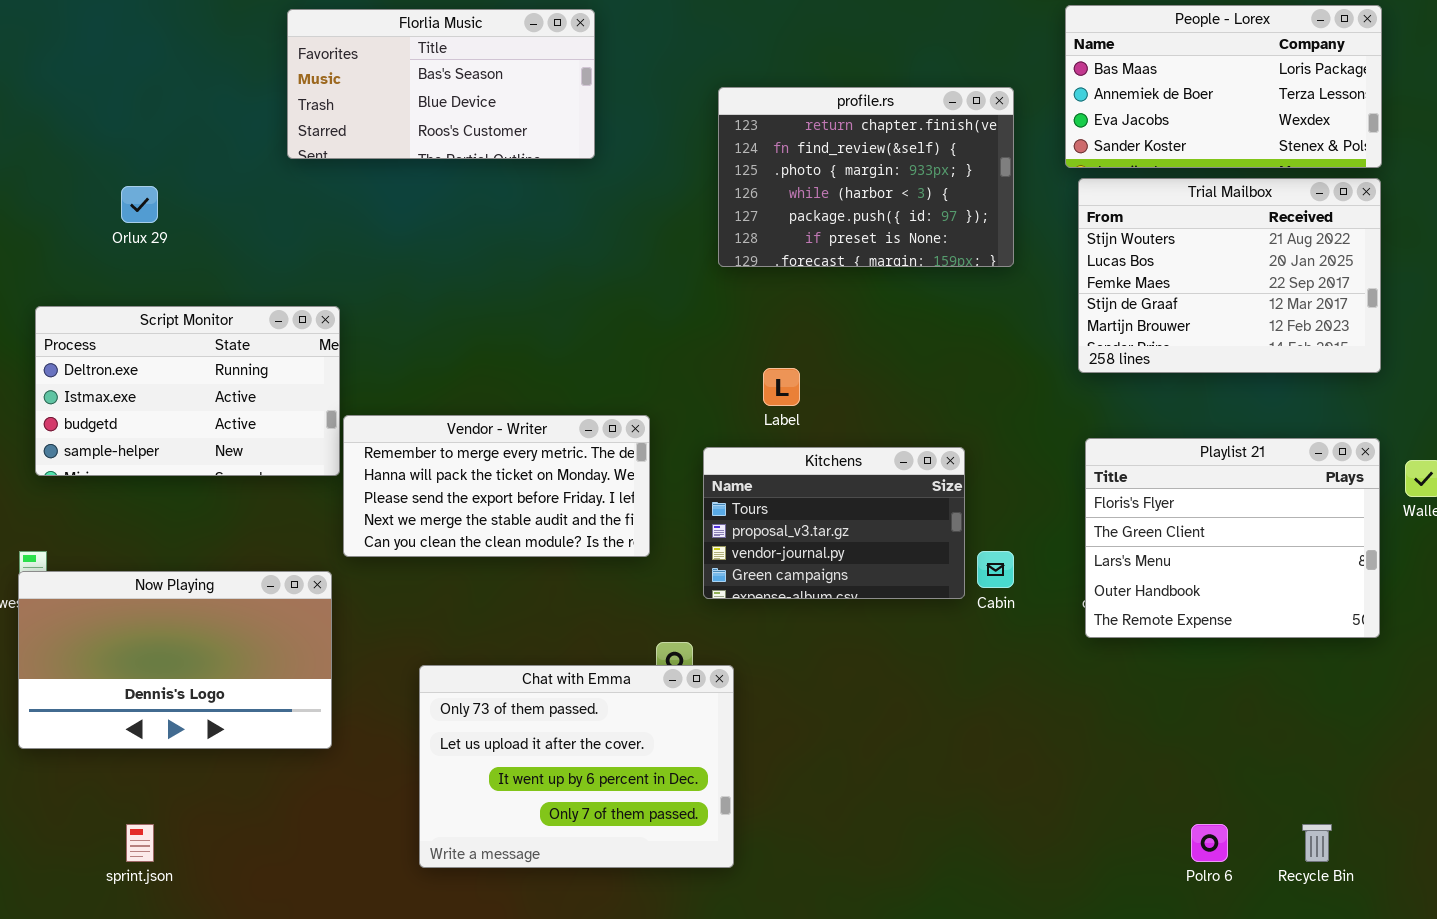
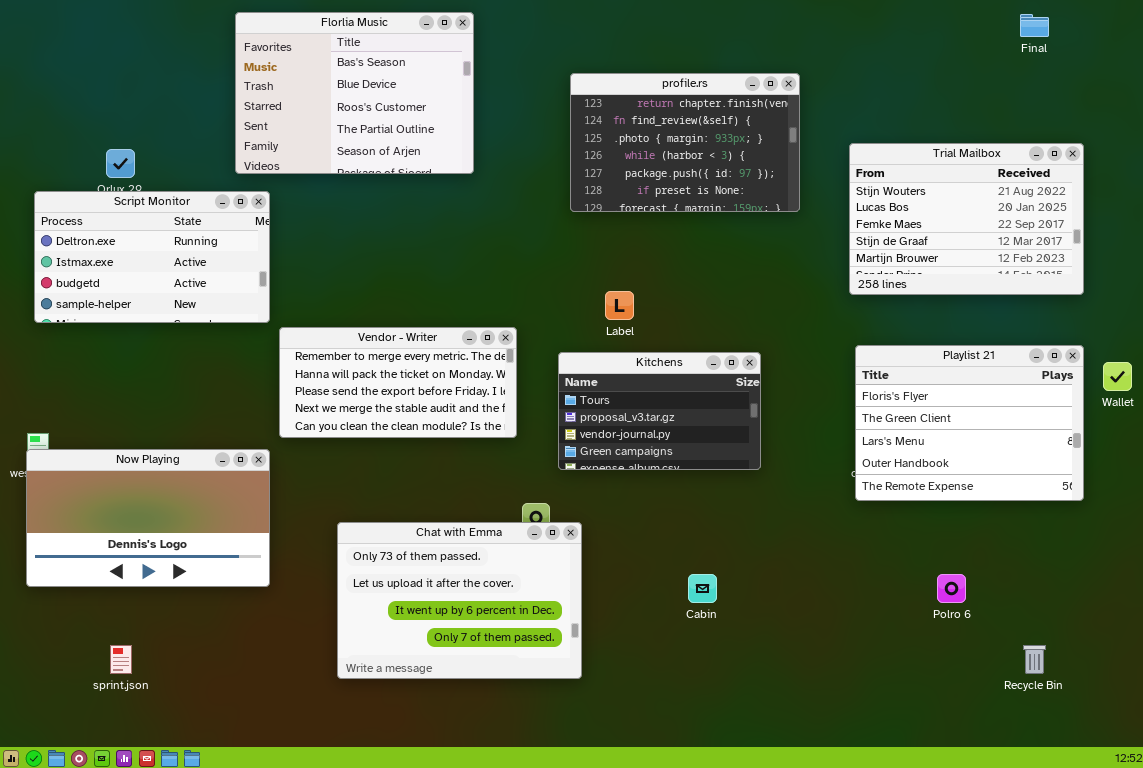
People - Lorex: [1065,5,1382,168] -> none, closed
Florlia Music: [287,9,595,159] -> [235,12,474,174], resized
Script Monitor: [35,306,340,476] -> [34,191,270,323], moved
Cabin: [977,551,1014,588] -> [688,574,717,603], moved
Polro 6: [1191,824,1228,862] -> [937,574,966,603], moved

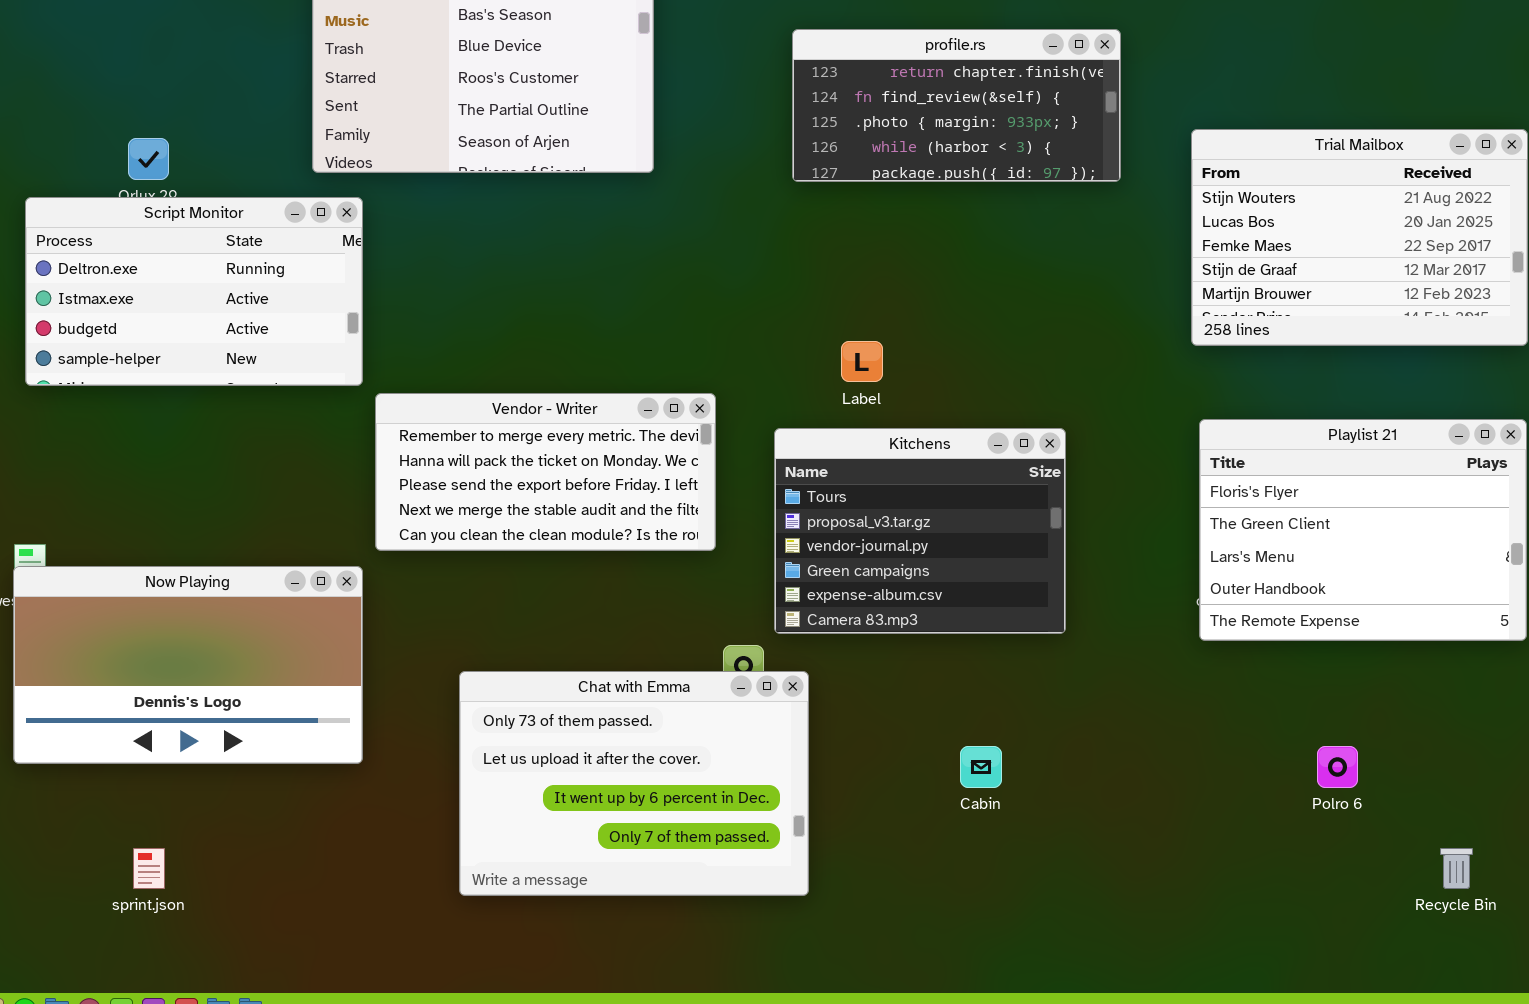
profile.rs: [570,73,800,212] -> [792,29,1121,182], resized
Kitchens: [558,352,761,470] -> [774,428,1066,634], resized

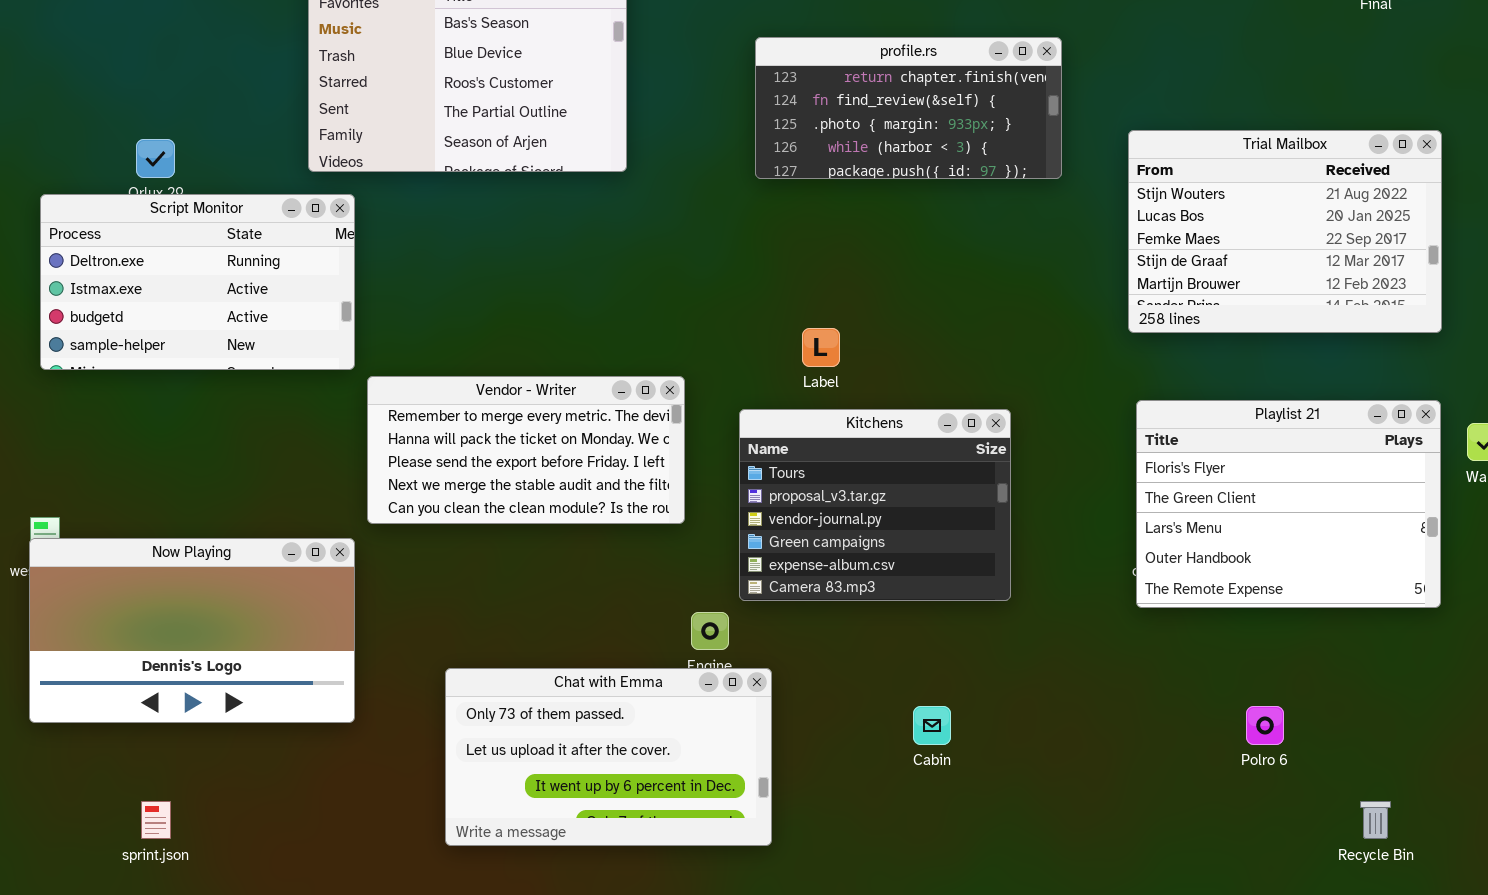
Chat with Emma: [459,671,809,896] -> [445,668,772,846], resized

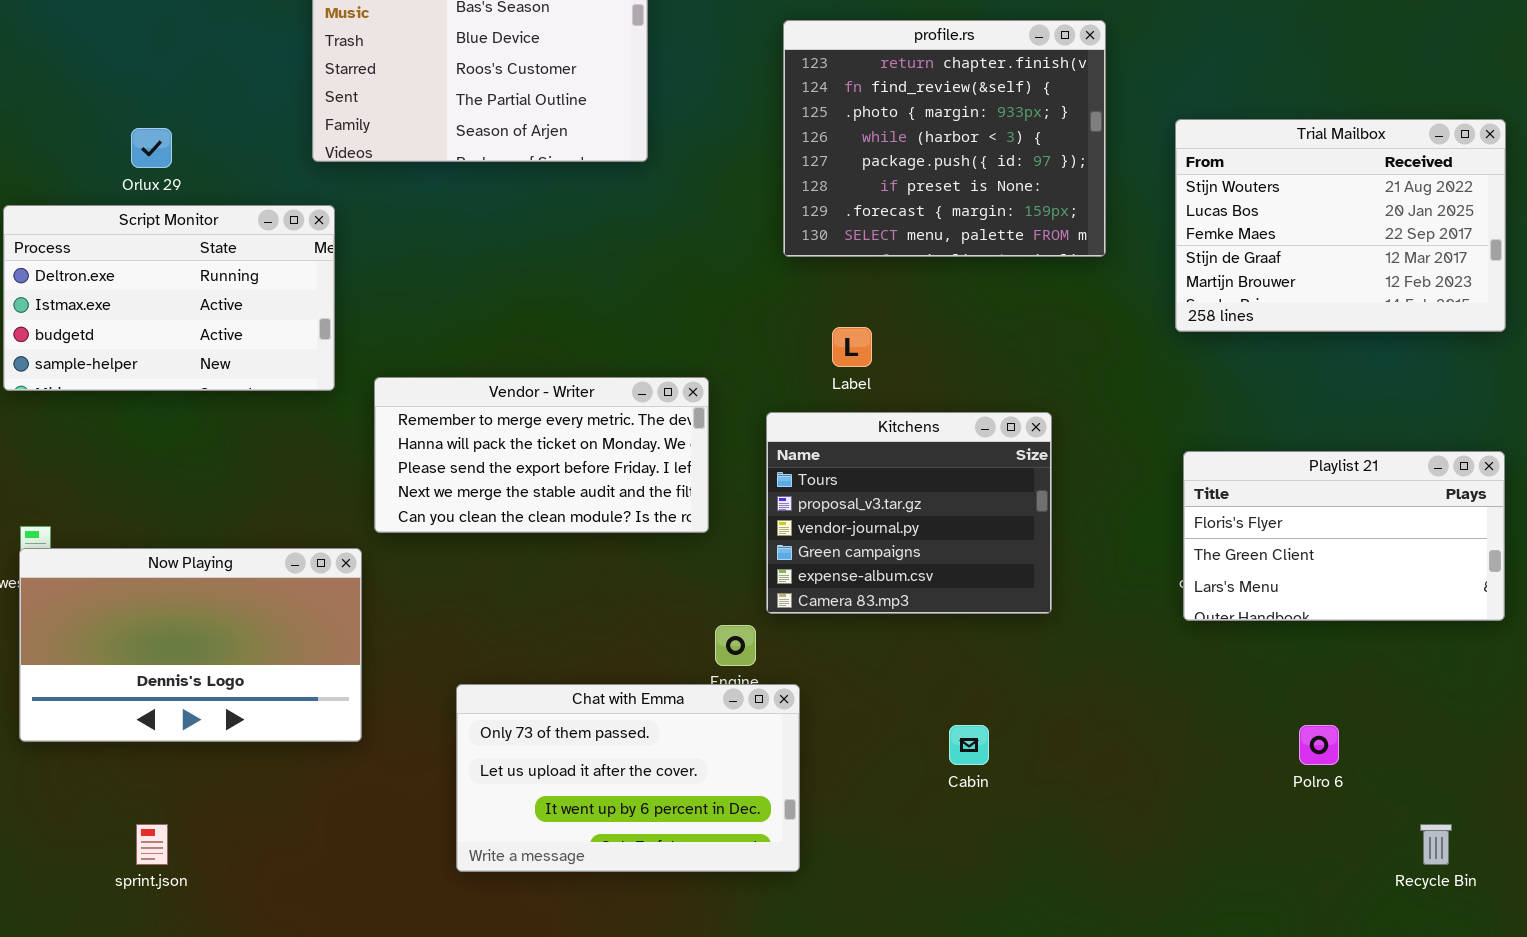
profile.rs: [755,37,1062,179] -> [783,20,1106,257], resized
Script Monitor: [40,194,355,370] -> [3,205,335,391], moved
Playlist 21: [1136,400,1441,608] -> [1183,451,1505,621], resized

